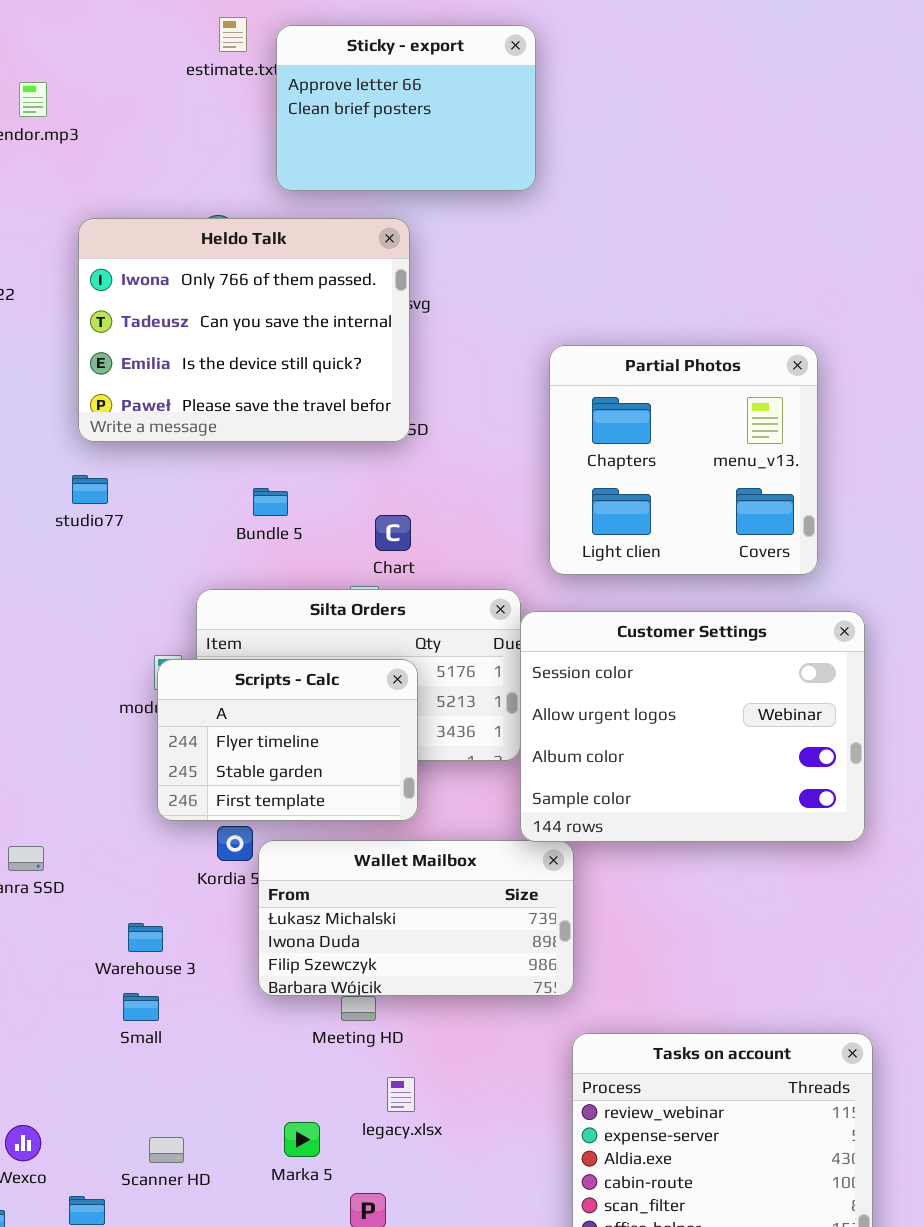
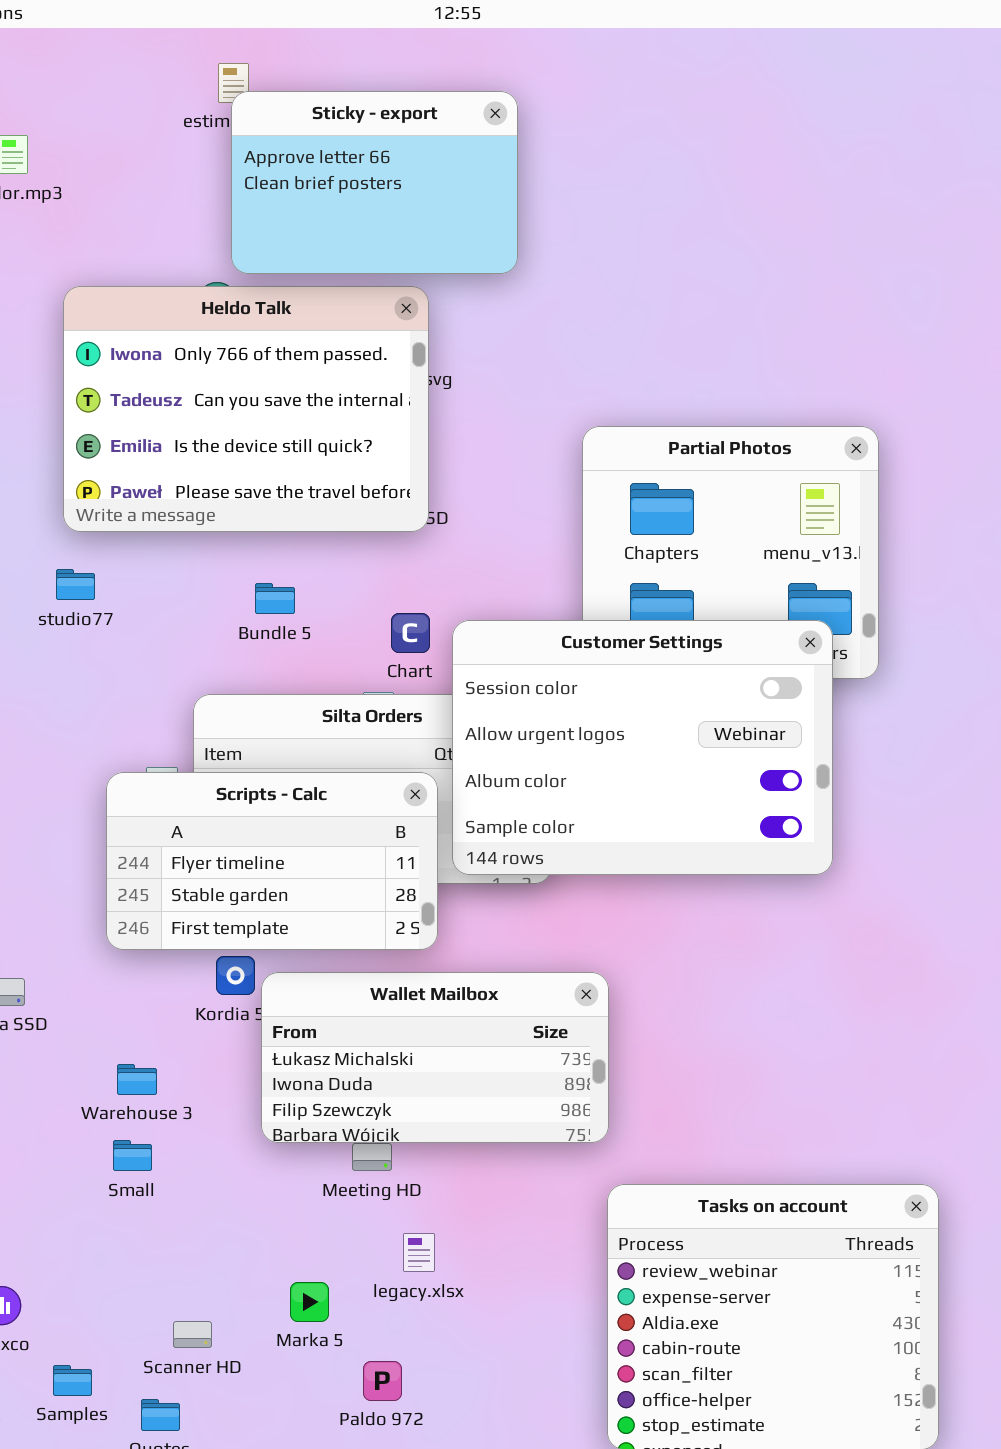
Sticky - export: [276,25,536,191] -> [231,91,518,274], moved
Customer Settings: [520,611,865,842] -> [452,620,833,875], moved
Scripts - Calc: [157,659,418,821] -> [106,772,438,950], resized
Scanner HD: [149,1137,184,1163] -> [173,1321,212,1348], moved

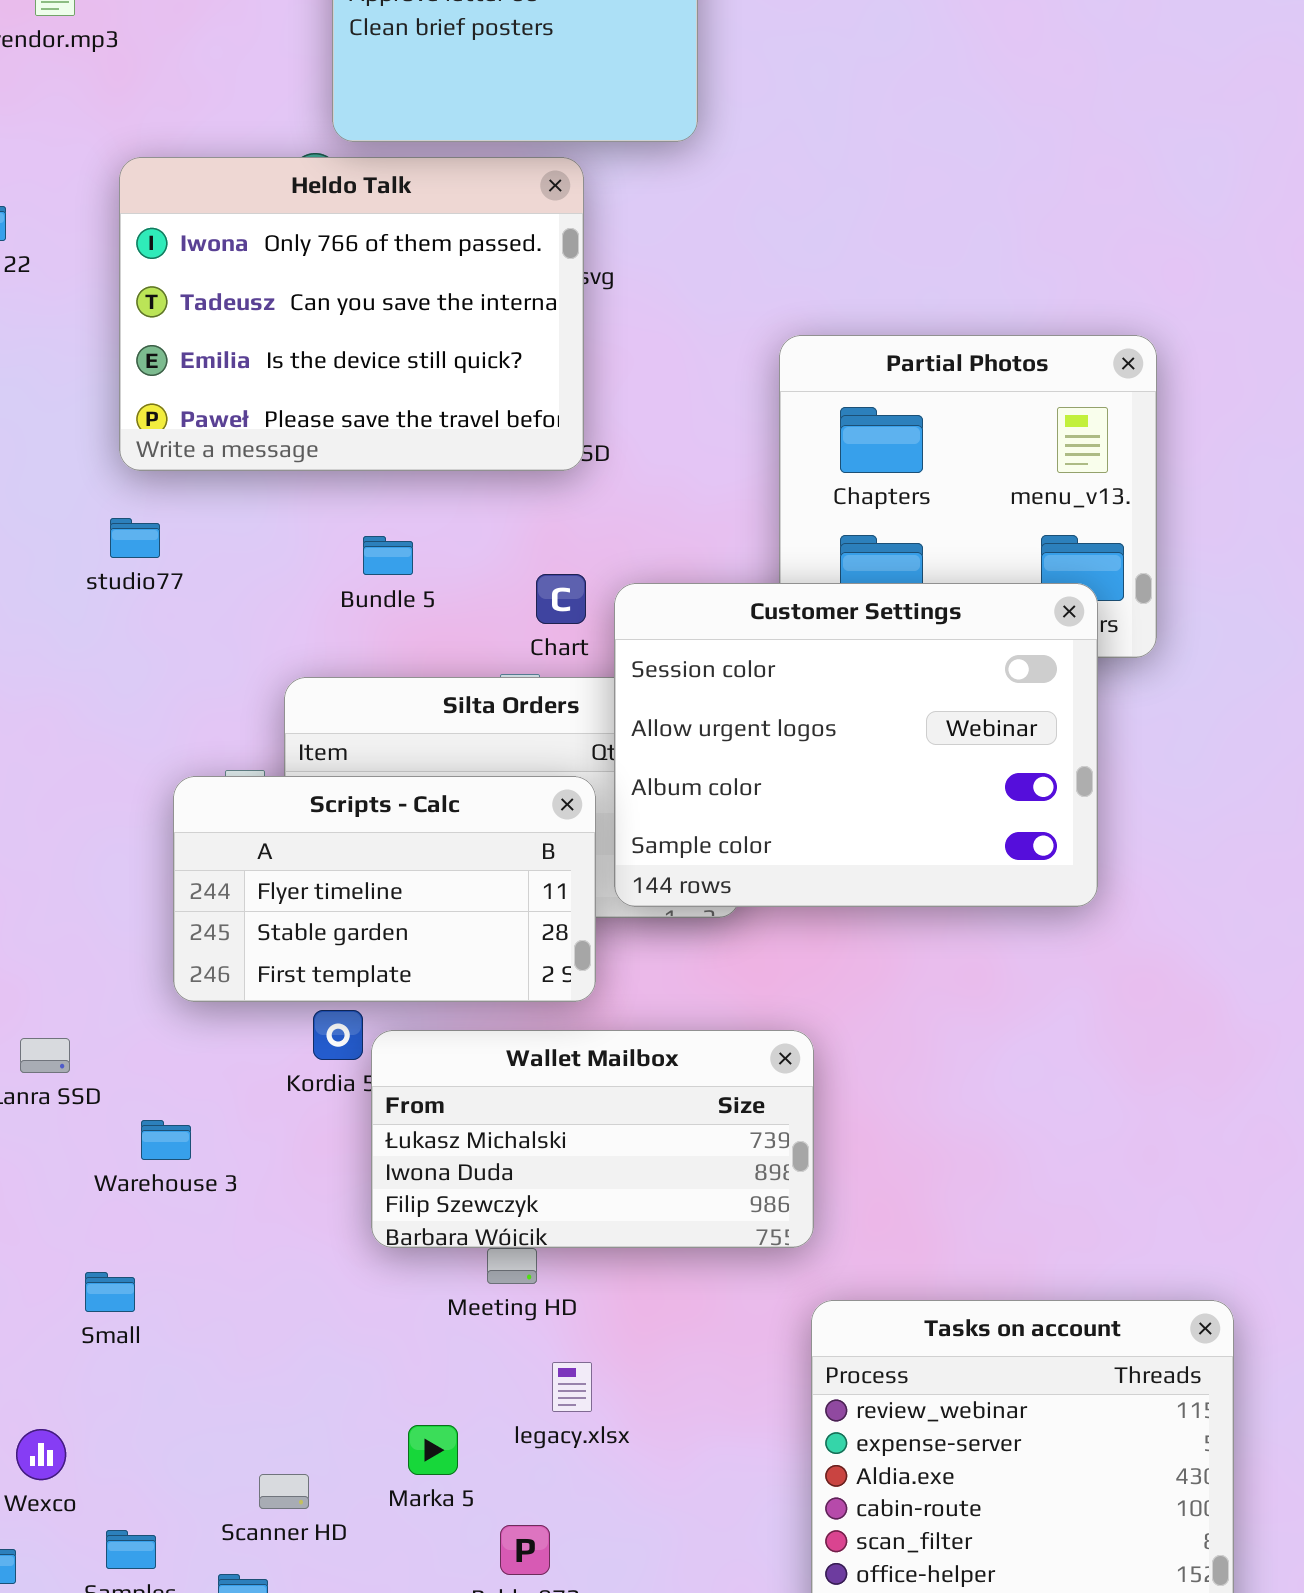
Warehouse 3: [117,1064,157,1095] -> [141,1120,191,1160], moved
Small: [113,1140,152,1171] -> [85,1272,135,1312], moved

